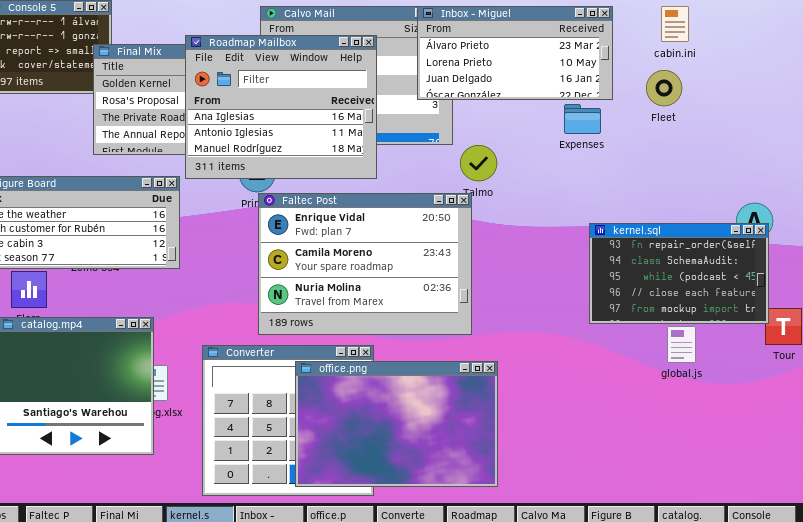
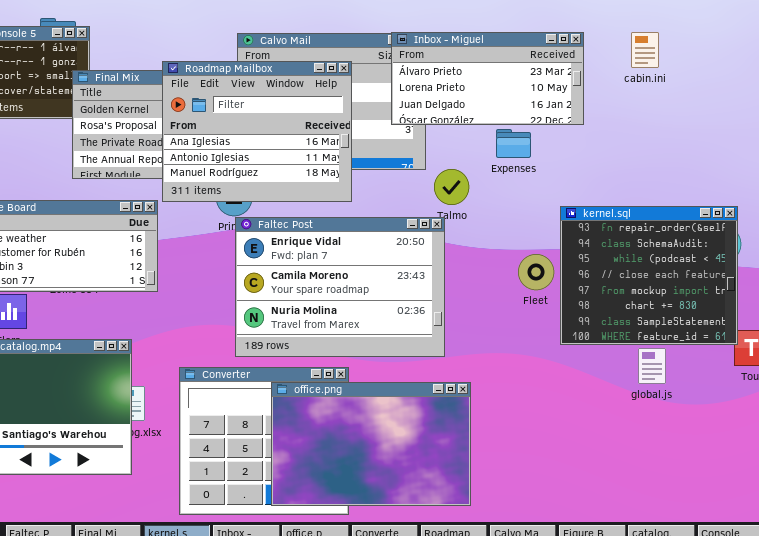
Fleet: [646,70,682,106] -> [518,254,554,290], moved
Expenses: [564,104,601,134] -> [496,129,531,158], moved
kernel.sql: [589,223,769,324] -> [560,206,738,345], resized

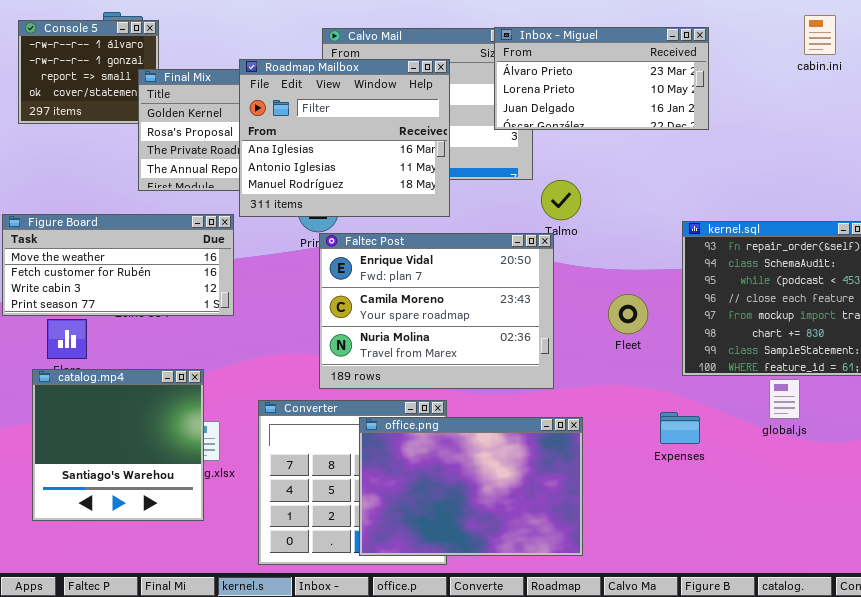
cabin.ini: [631,32,659,68] -> [804,15,836,55], moved
Expenses: [496,129,531,158] -> [660,412,700,444], moved
Fleet: [518,254,554,290] -> [608,294,648,334], moved

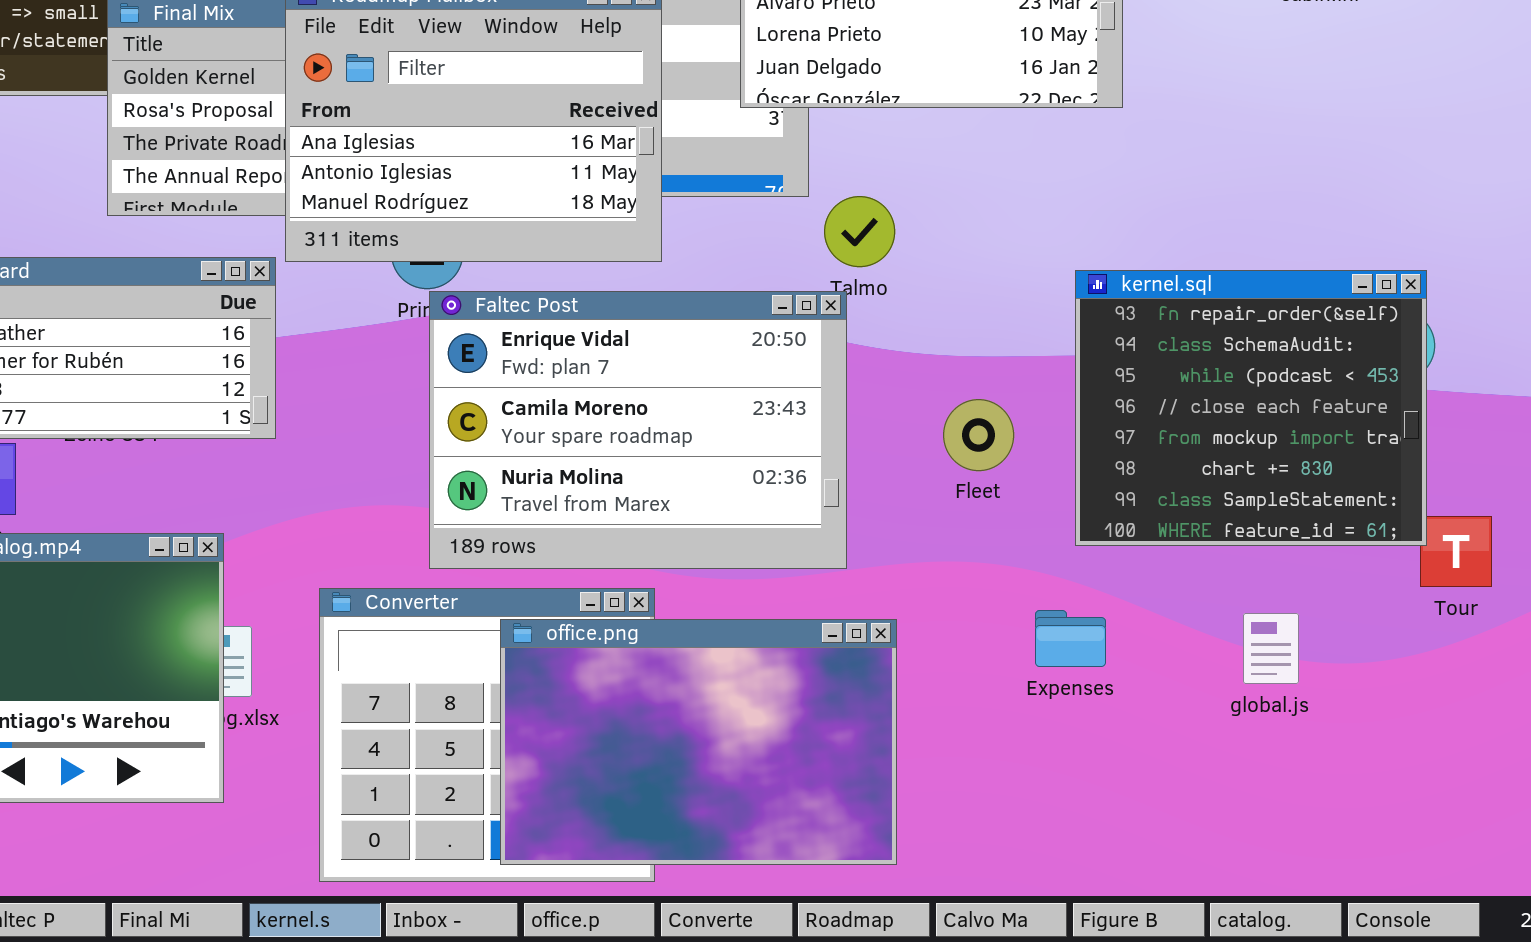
global.js: [769,379,800,419] -> [1243,613,1299,684], moved

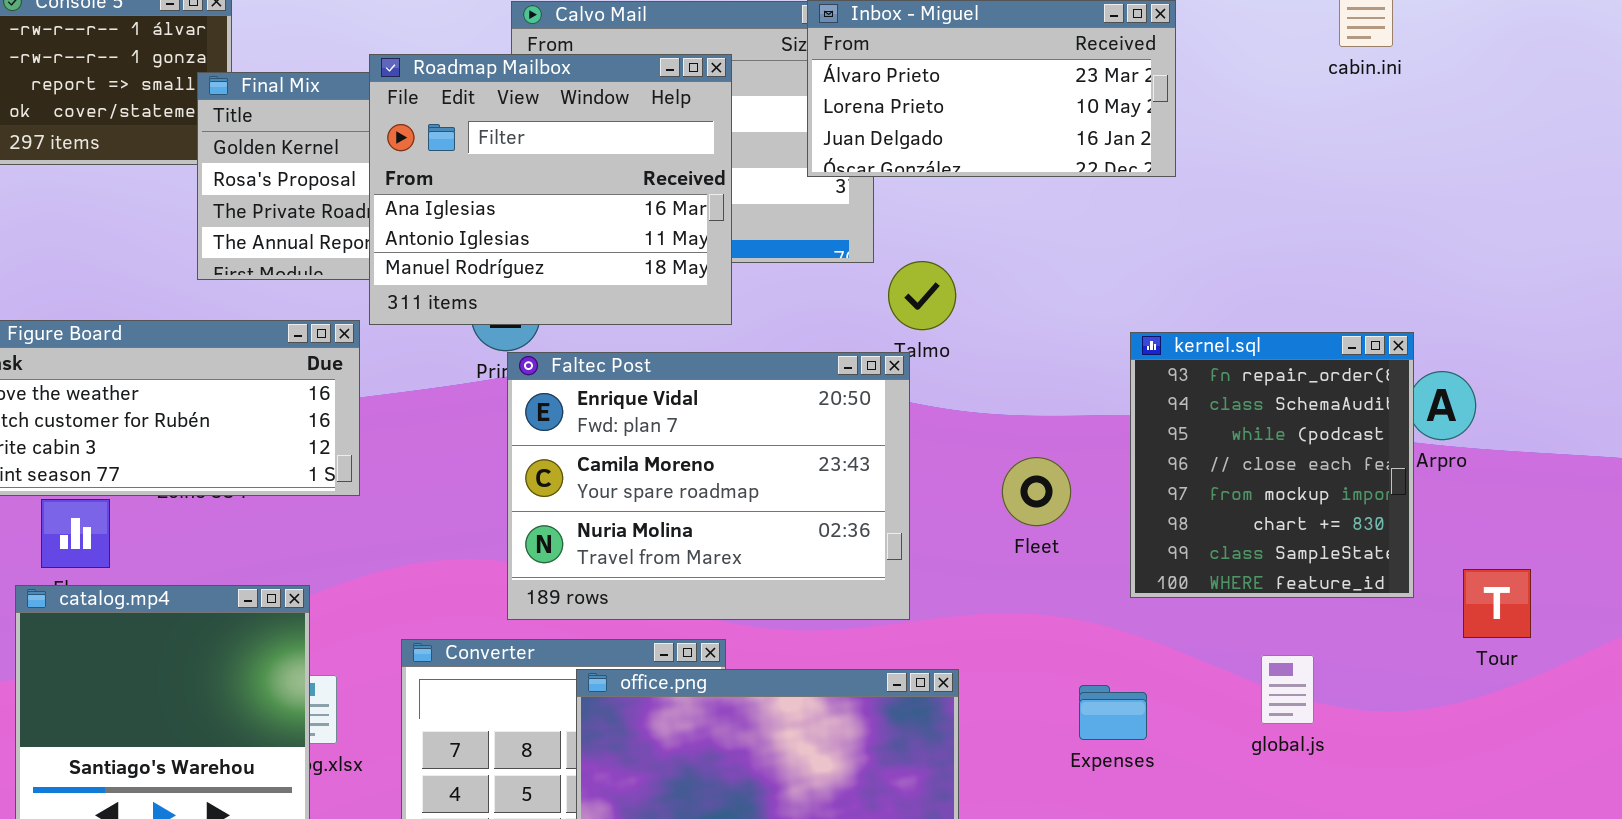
kernel.sql: [1075,270,1427,546] -> [1130,332,1414,598], resized
Expenses: [1035,610,1106,667] -> [1079,685,1147,740], moved
global.js: [1243,613,1299,684] -> [1261,655,1314,724], moved

